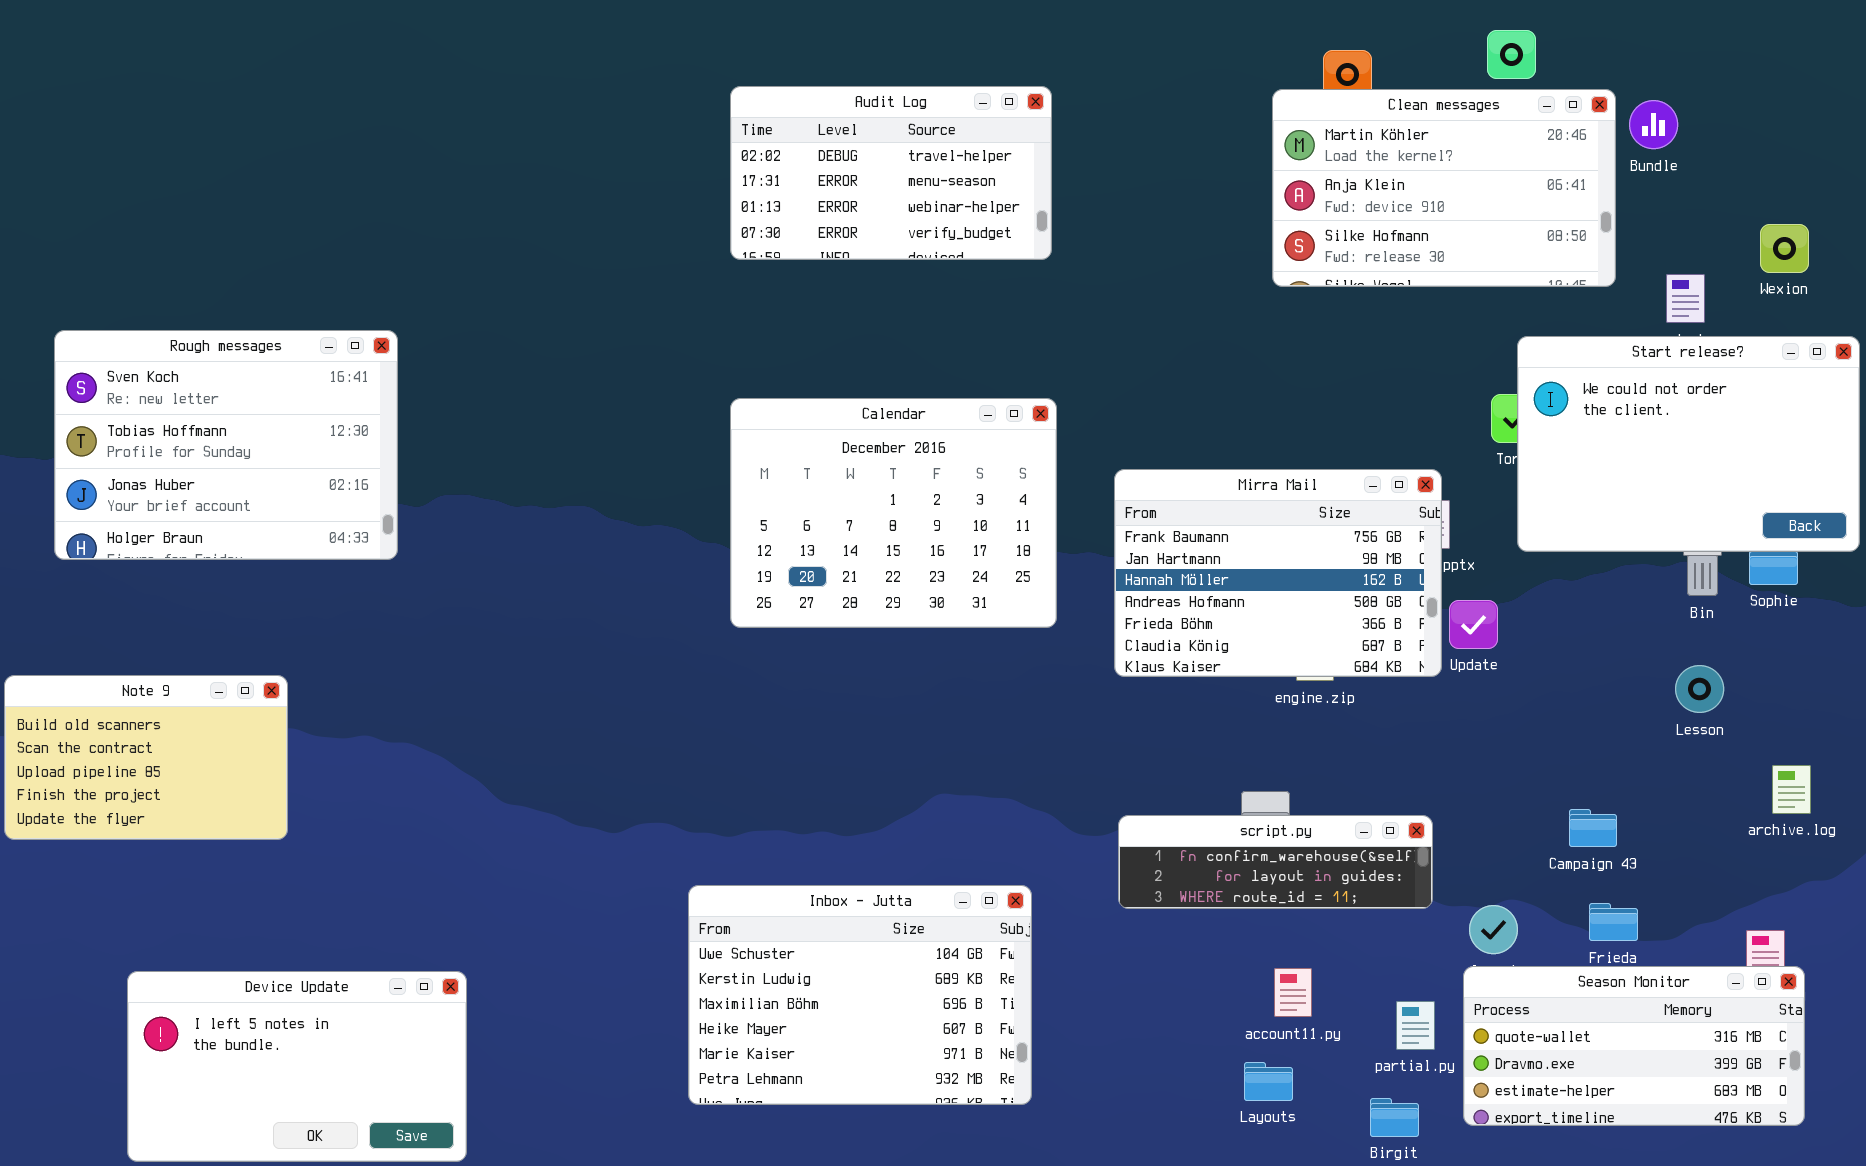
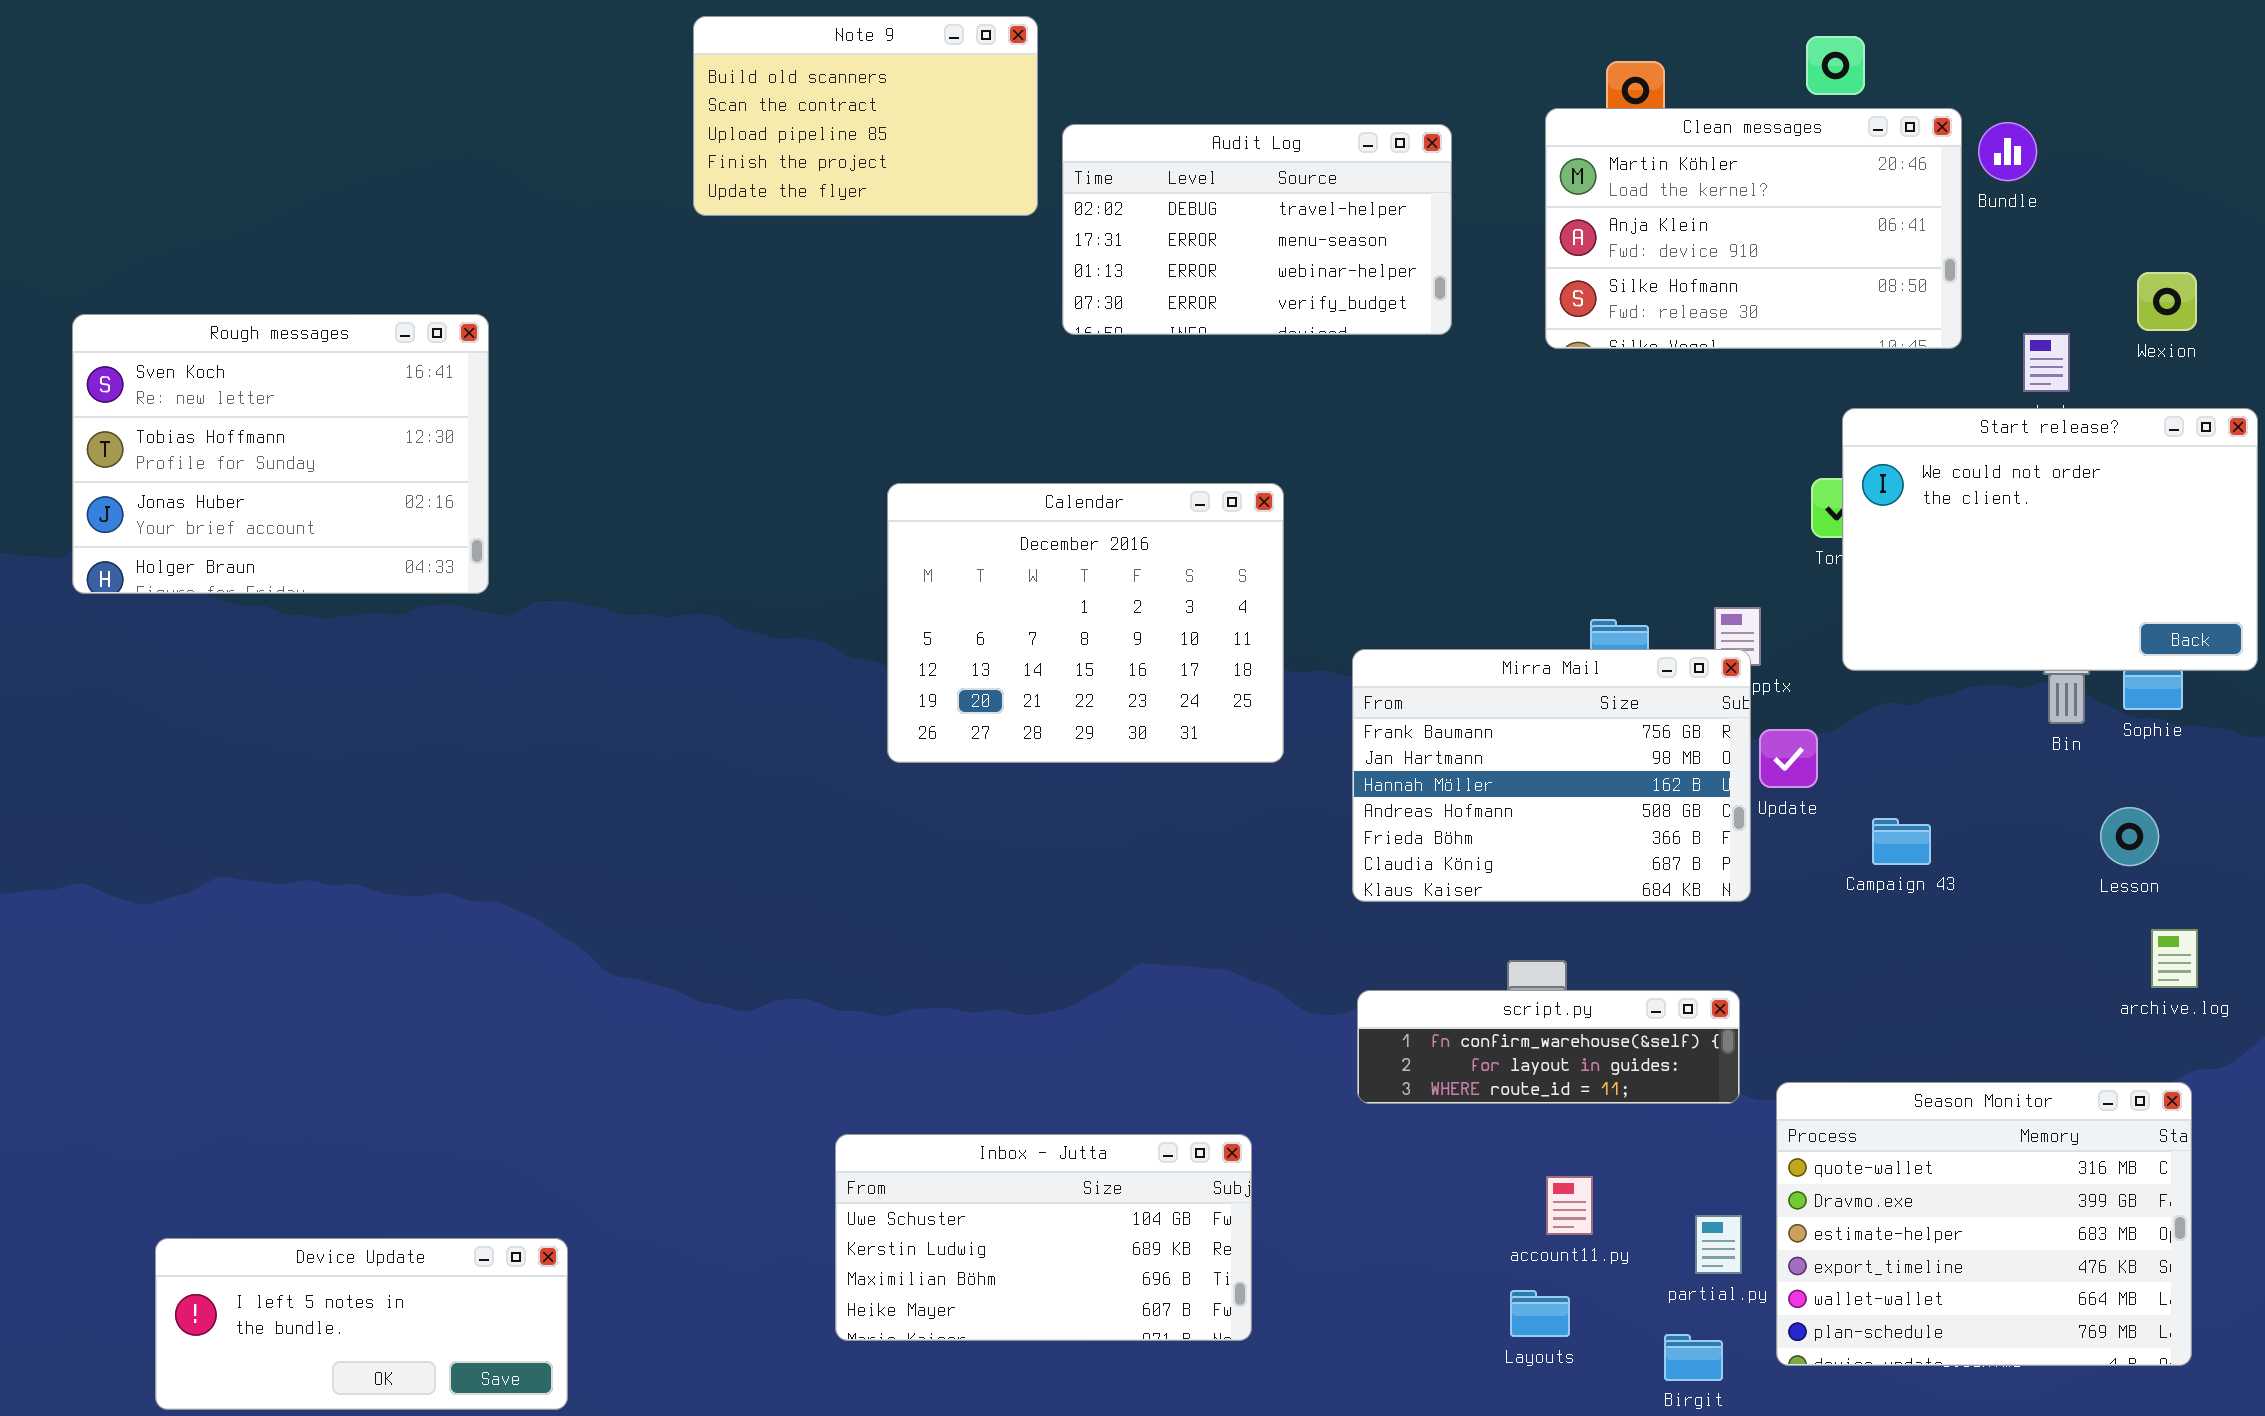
Audit Log: [730,86,1052,260] -> [1062,124,1452,335], moved
Rough messages: [54,330,398,560] -> [72,314,489,594], moved
Mirra Mail: [1114,469,1442,677] -> [1352,649,1751,902], moved
Lesson: [1675,665,1724,713] -> [2100,807,2159,866], moved
Note 9: [4,675,288,840] -> [693,16,1038,216], moved
Campaign 43: [1569,809,1617,847] -> [1872,818,1931,865], moved
Inbox - Jutta: [688,885,1032,1105] -> [835,1134,1252,1341], resized
Season Monitor: [1463,966,1805,1126] -> [1776,1082,2192,1366], resized
Device Update: [127,971,467,1162] -> [155,1238,568,1410], resized

